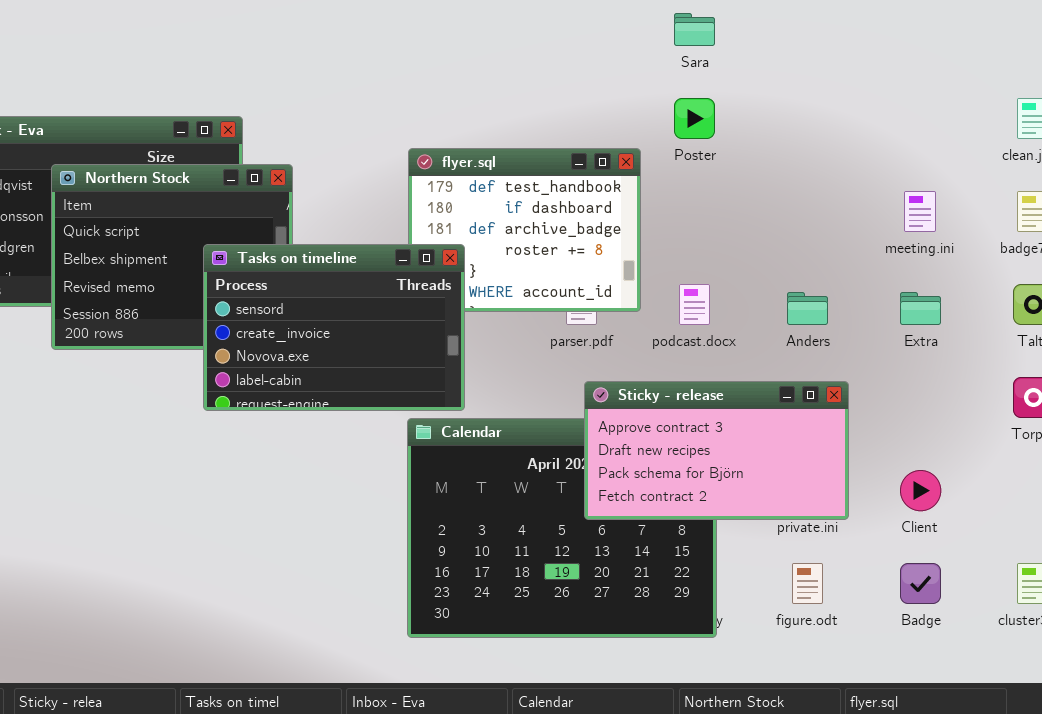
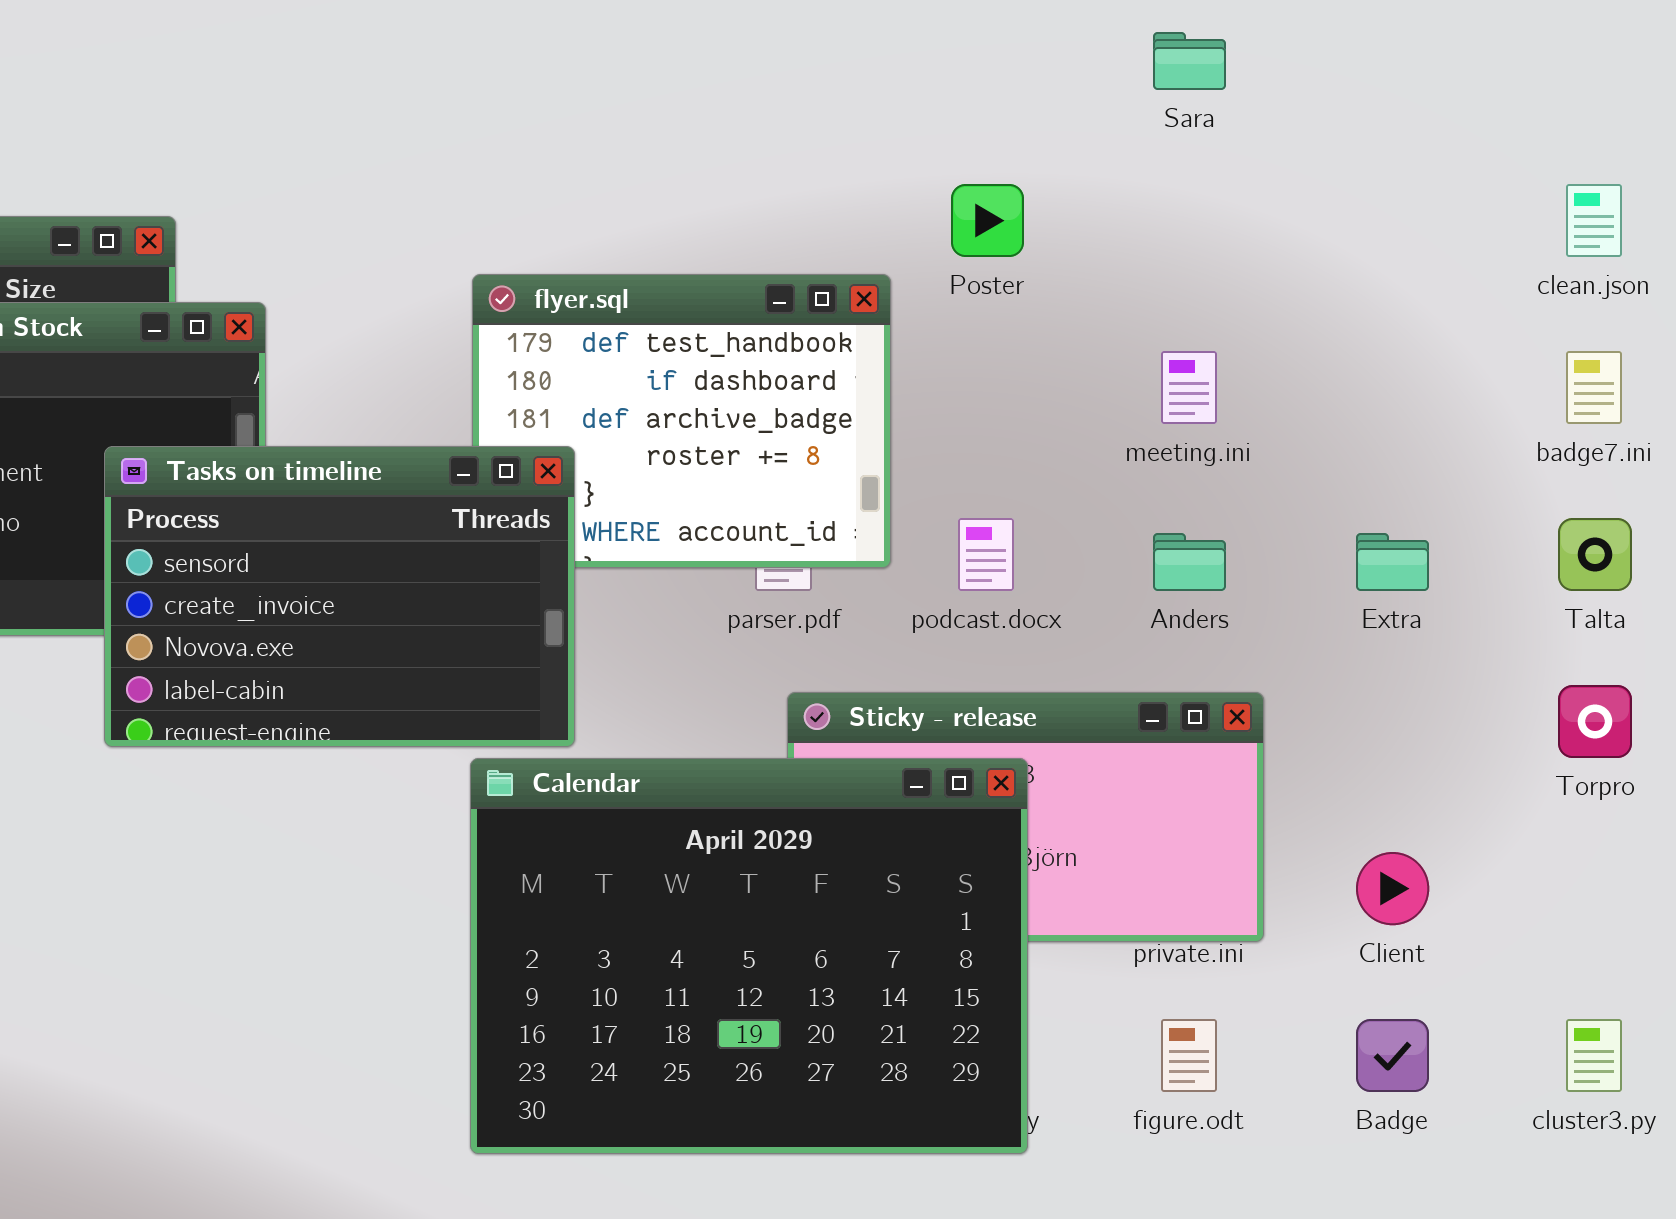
Sara: [674,13,715,46] -> [1153,32,1226,90], moved
meeting.ini: [904,191,936,232] -> [1161,351,1217,424], moved
Calendar: [407,418,717,638] -> [470,758,1028,1154], raised

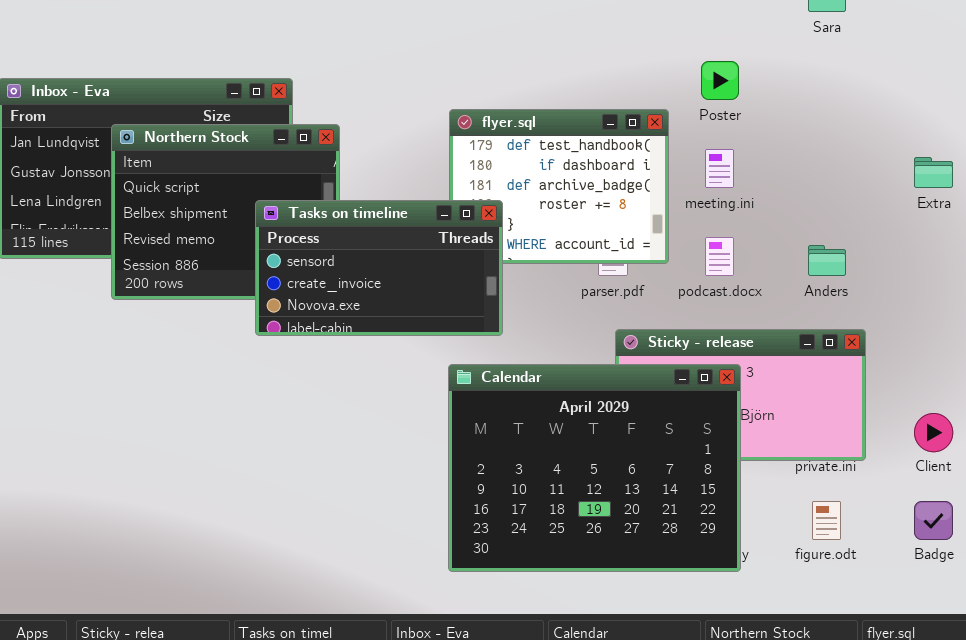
meeting.ini: [1161,351,1217,424] -> [705,149,734,188], moved
Tasks on timeline: [104,446,575,747] -> [255,200,503,336], resized
Extra: [1356,533,1429,591] -> [914,157,953,188], moved

